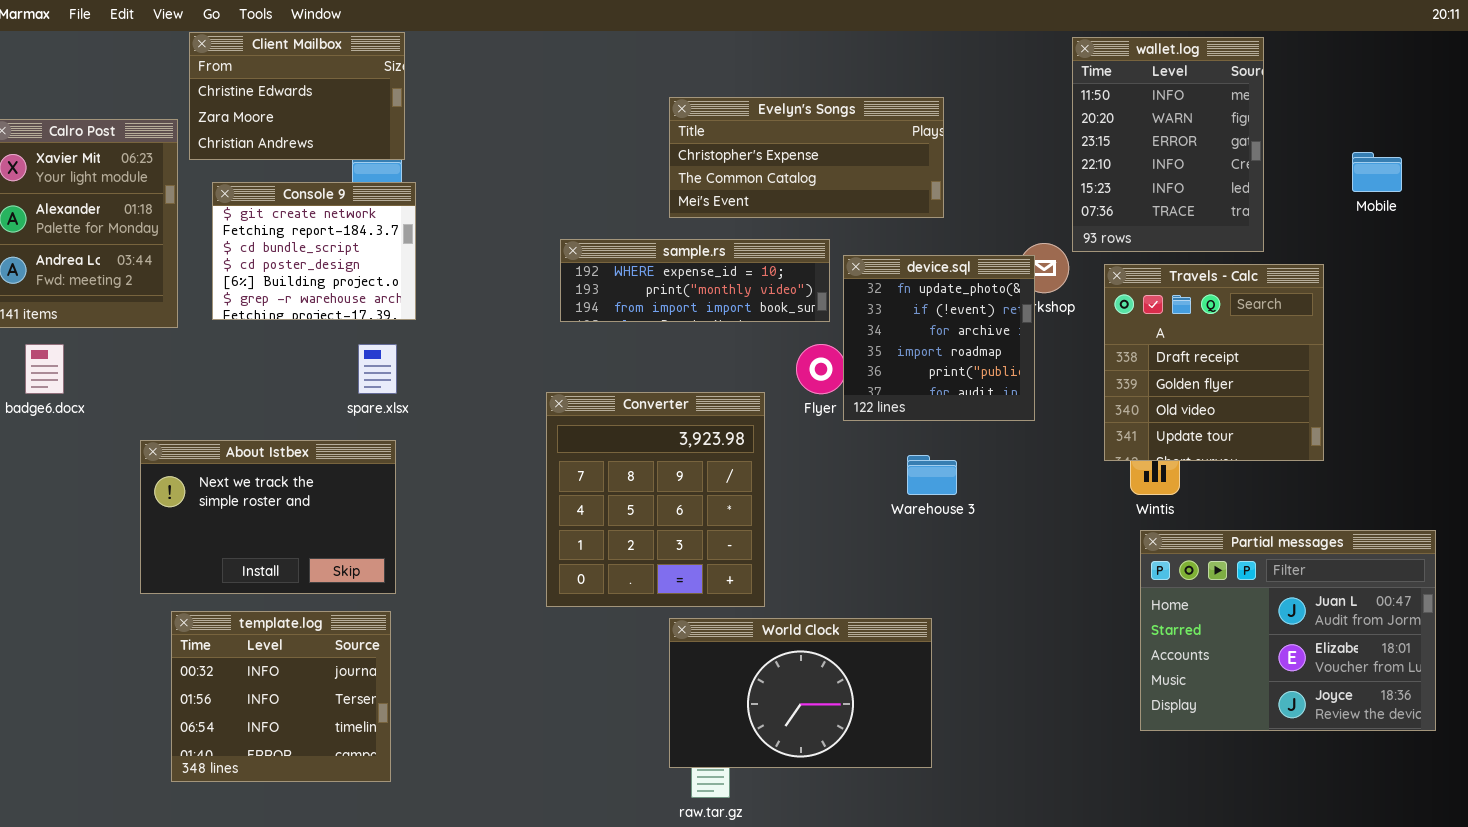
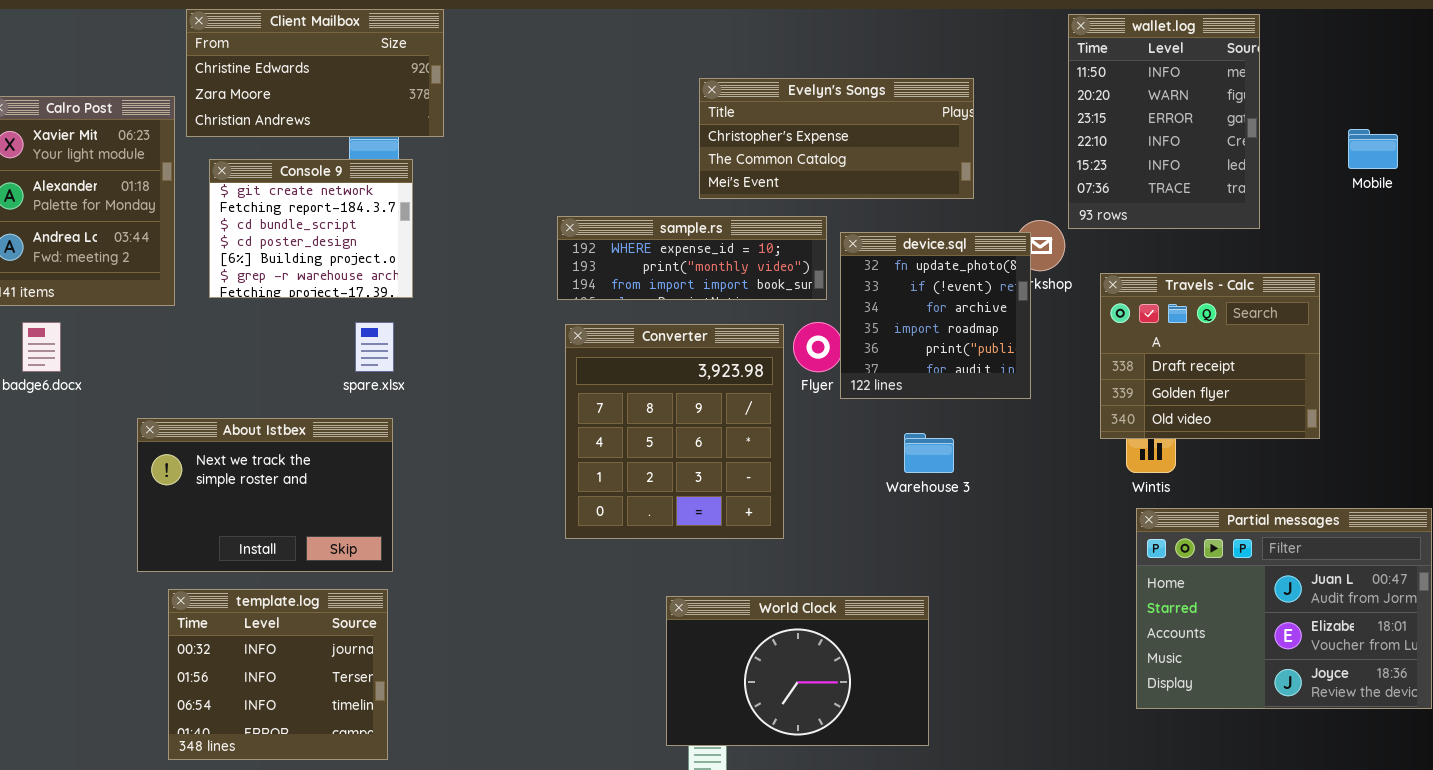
Client Mailbox: [189,32,405,160] -> [186,9,444,137], resized
Evelyn's Songs: [669,97,944,218] -> [699,78,974,199], moved
Travels - Calc: [1104,264,1324,461] -> [1100,273,1320,439], resized
Converter: [546,392,765,607] -> [565,324,784,539], moved

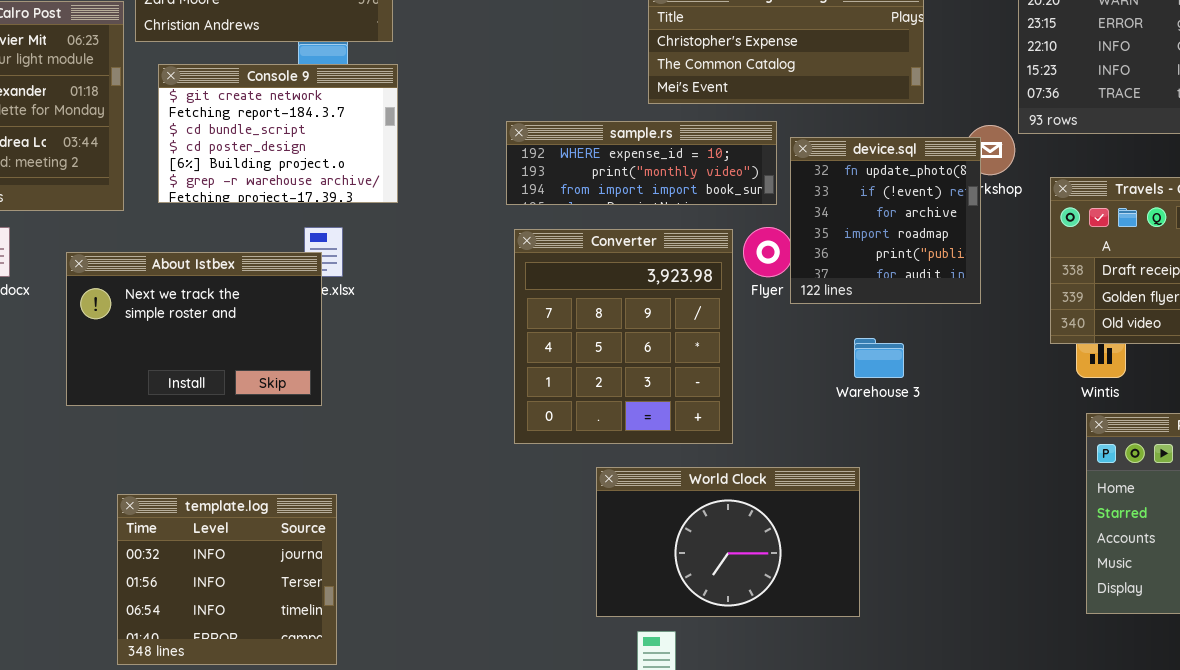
Console 9: [209,159,413,298] -> [158,64,398,203], resized
About Istbex: [137,418,393,572] -> [66,252,322,406], moved
World Clock: [666,596,929,746] -> [596,467,860,617], moved

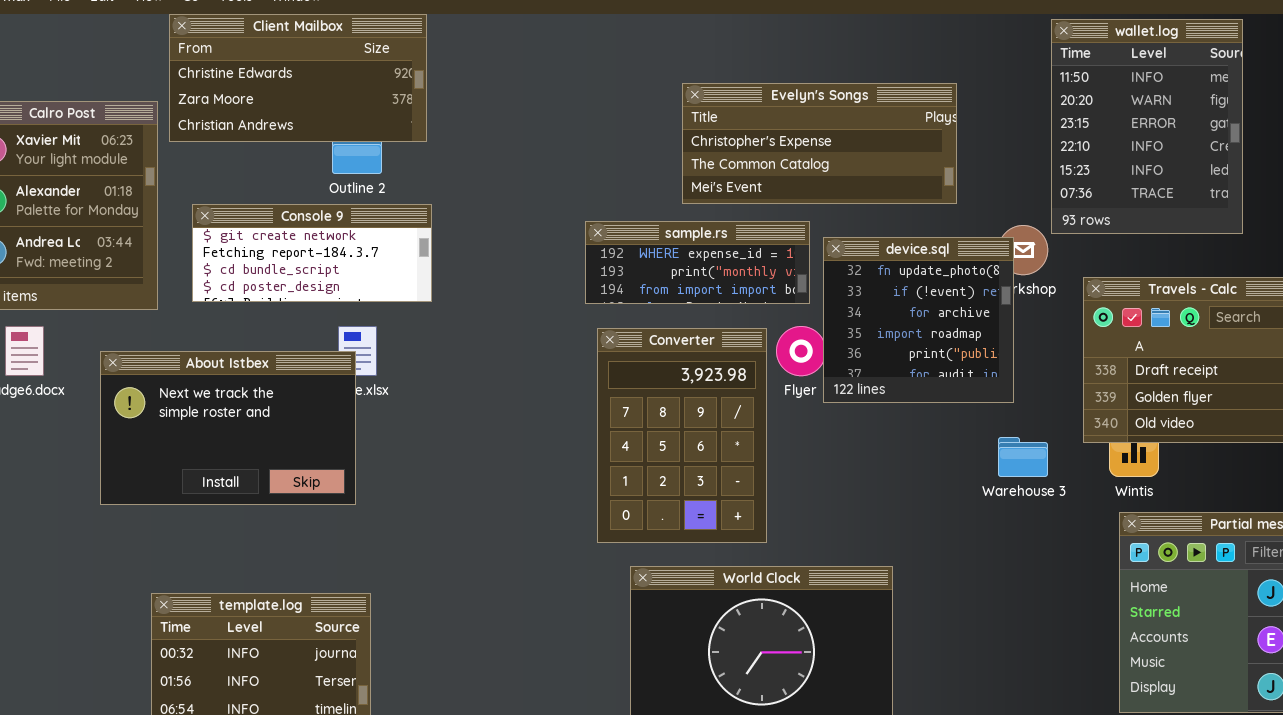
Console 9: [158,64,398,203] -> [192,204,432,302], resized
sample.rs: [506,121,777,205] -> [585,221,810,304], resized
Converter: [514,229,733,444] -> [597,328,767,543], resized
Warehouse 3: [854,338,904,378] -> [998,437,1048,477], moved

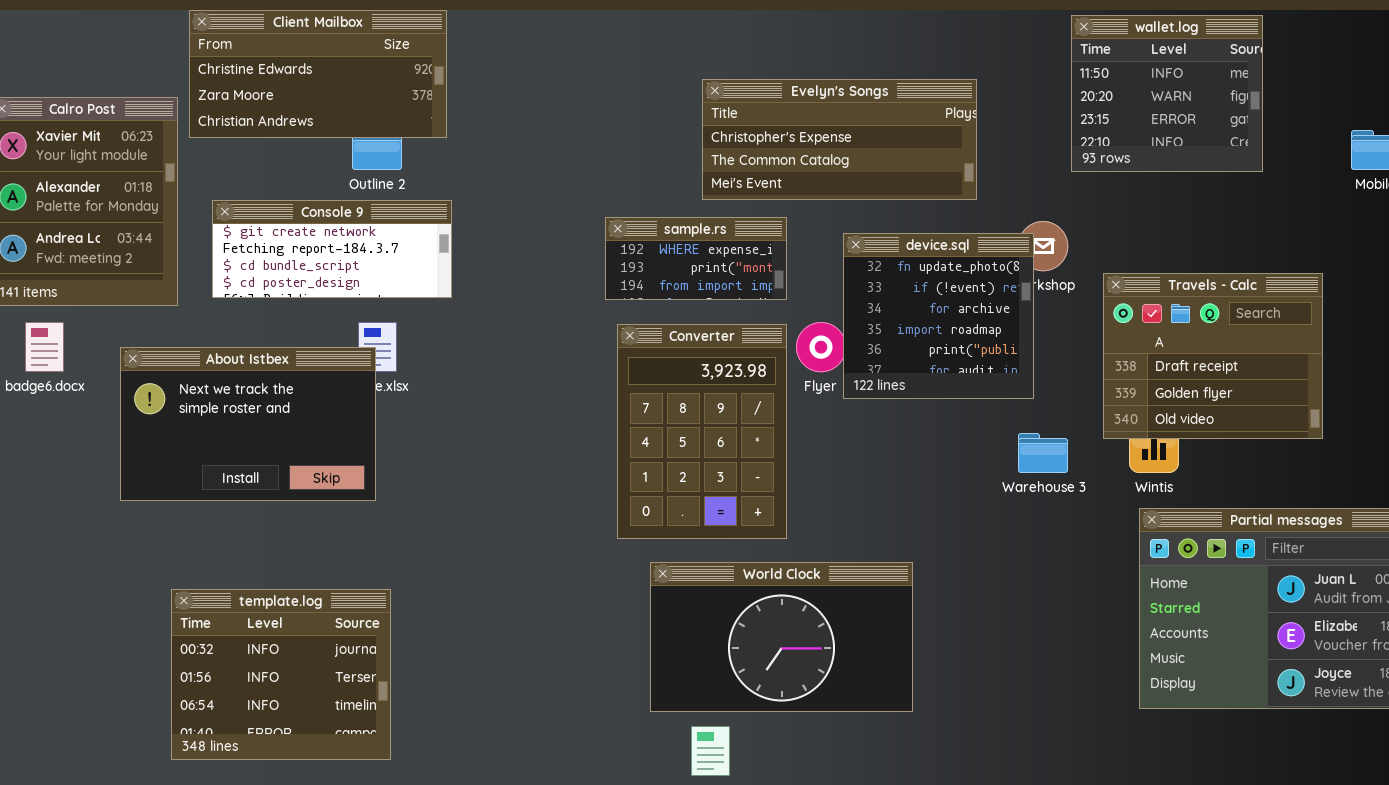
wallet.log: [1051,19,1243,234] -> [1071,15,1263,172], resized
sample.rs: [585,221,810,304] -> [605,217,787,300], resized

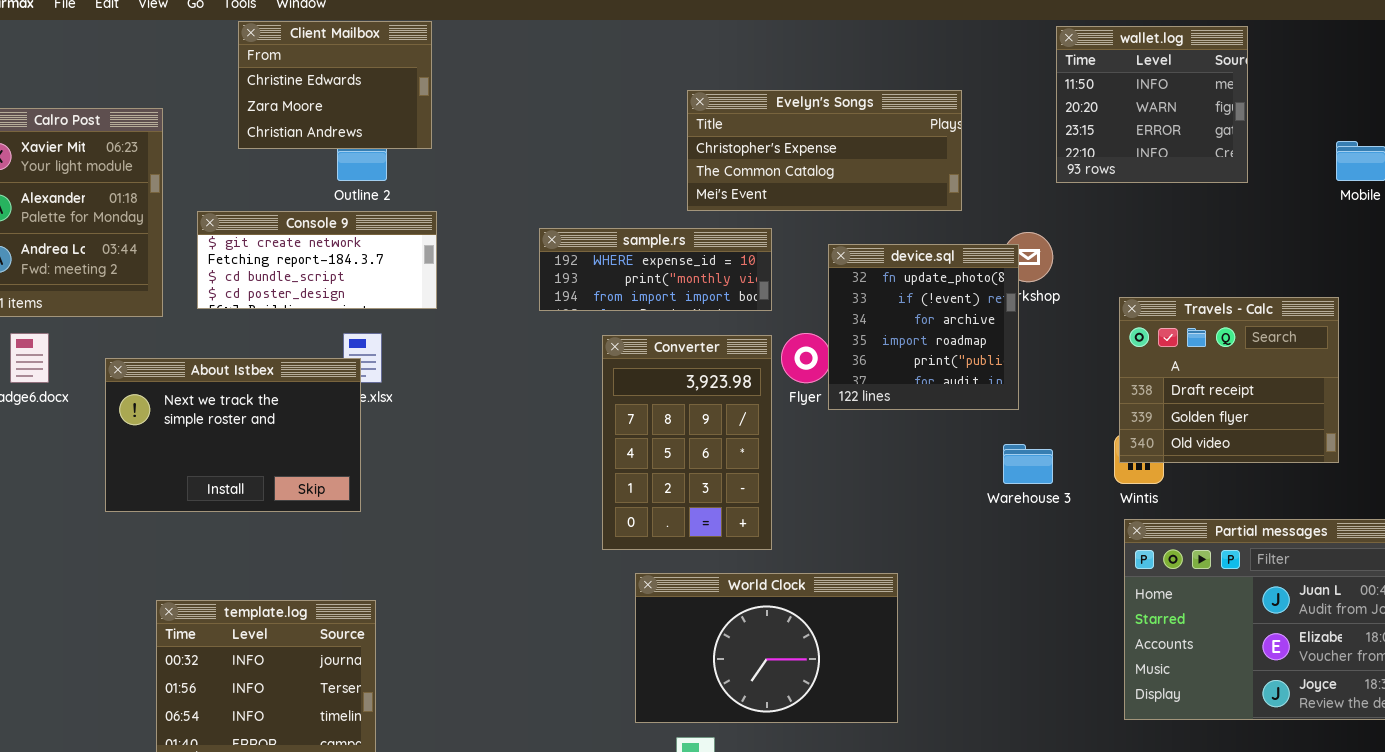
Client Mailbox: [189,10,447,138] -> [238,21,432,149], resized
sample.rs: [605,217,787,300] -> [539,228,772,311], resized
Travels - Calc: [1103,273,1323,439] -> [1119,297,1339,463], moved

